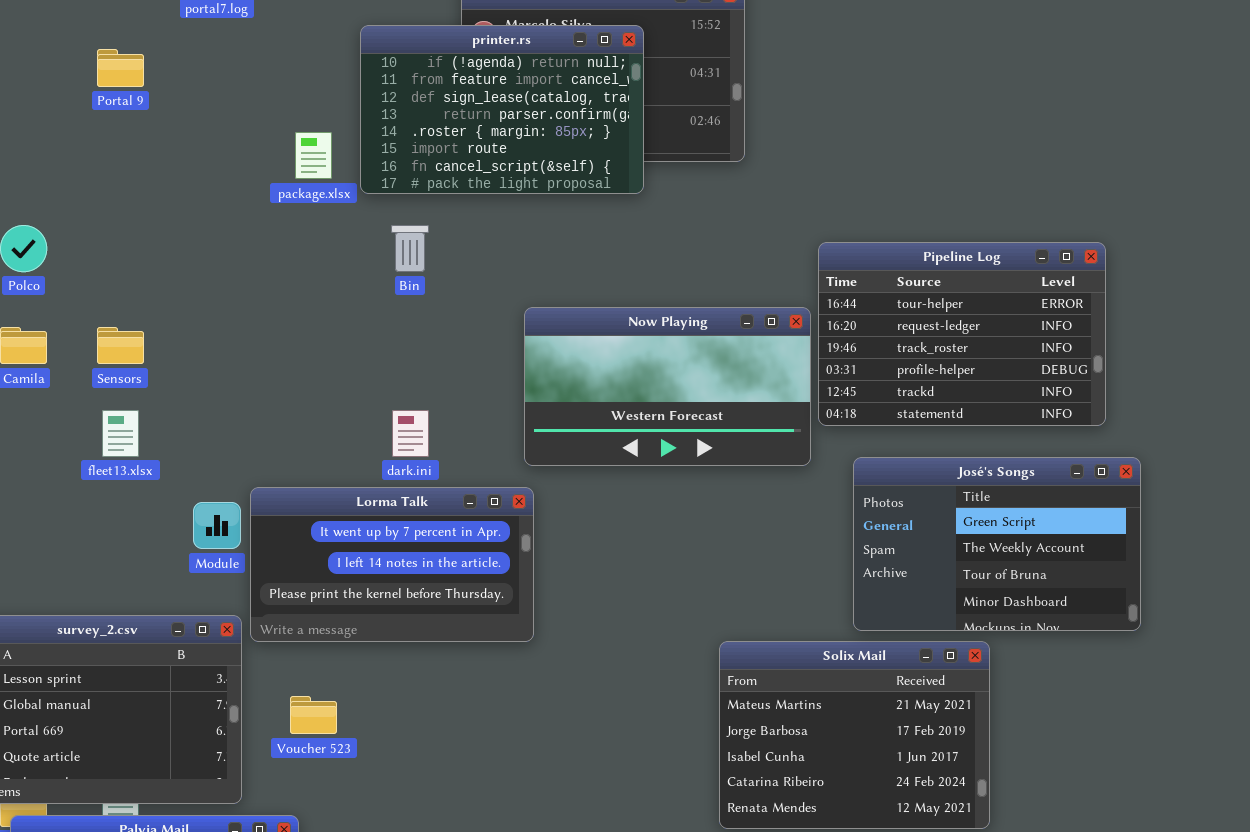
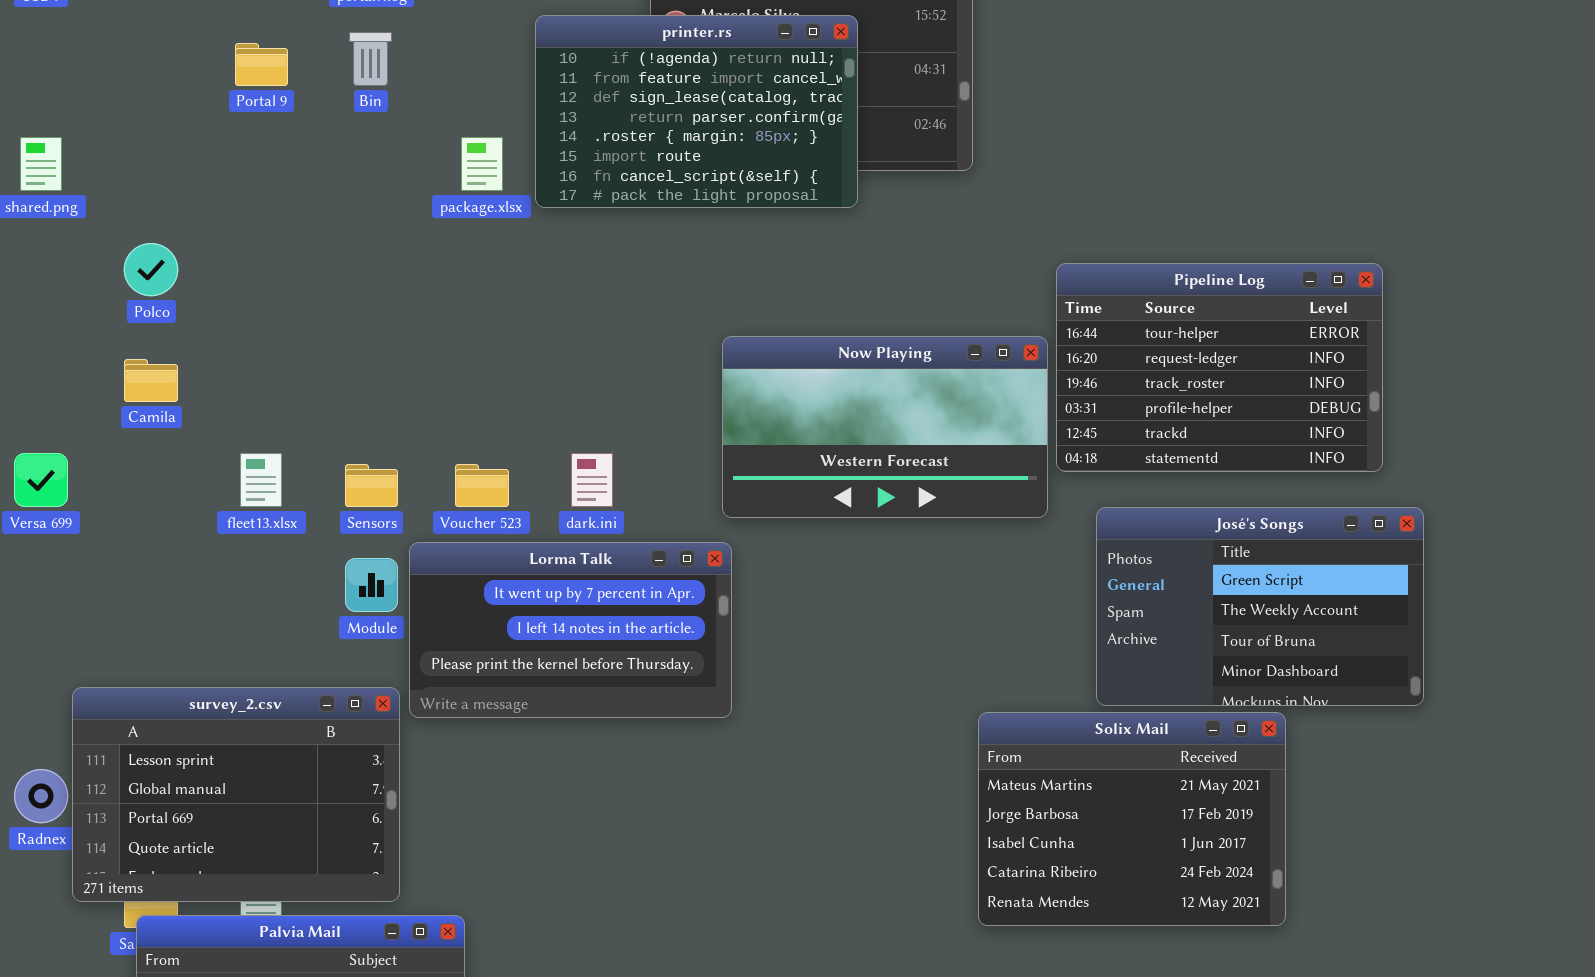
Bin: [391,225,429,272] -> [349,32,392,86], moved
Sensors: [97,327,144,364] -> [345,464,398,507], moved
Solix Mail: [719,641,990,829] -> [978,712,1286,926], moved
Voucher 523: [290,696,337,734] -> [455,464,509,507], moved

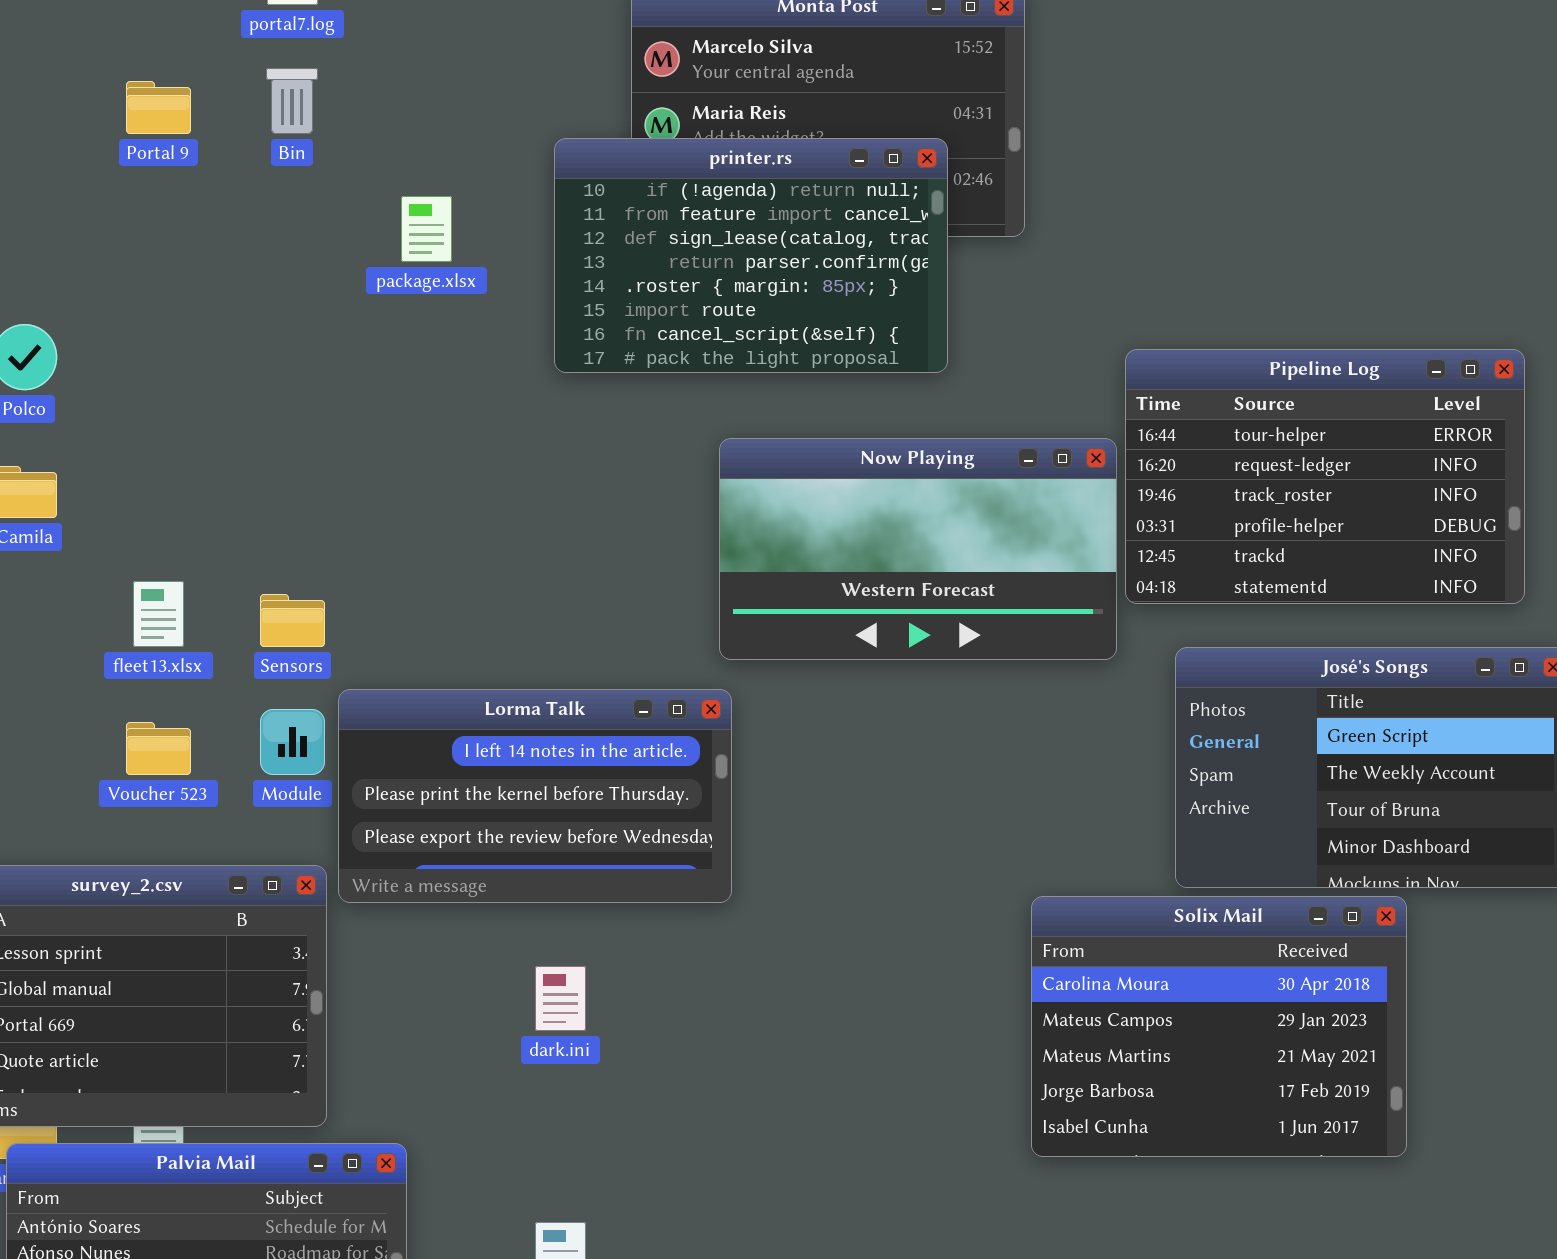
printer.rs: [535,15,858,208] -> [554,138,948,373], moved
dark.ini: [571,453,613,507] -> [535,966,586,1031], moved
Voucher 523: [455,464,509,507] -> [126,722,191,775], moved
Lorma Talk: [409,542,732,718] -> [338,689,732,903], scrolled down 1 row
Solix Mail: [978,712,1286,926] -> [1031,896,1407,1157], scrolled up 2 rows

